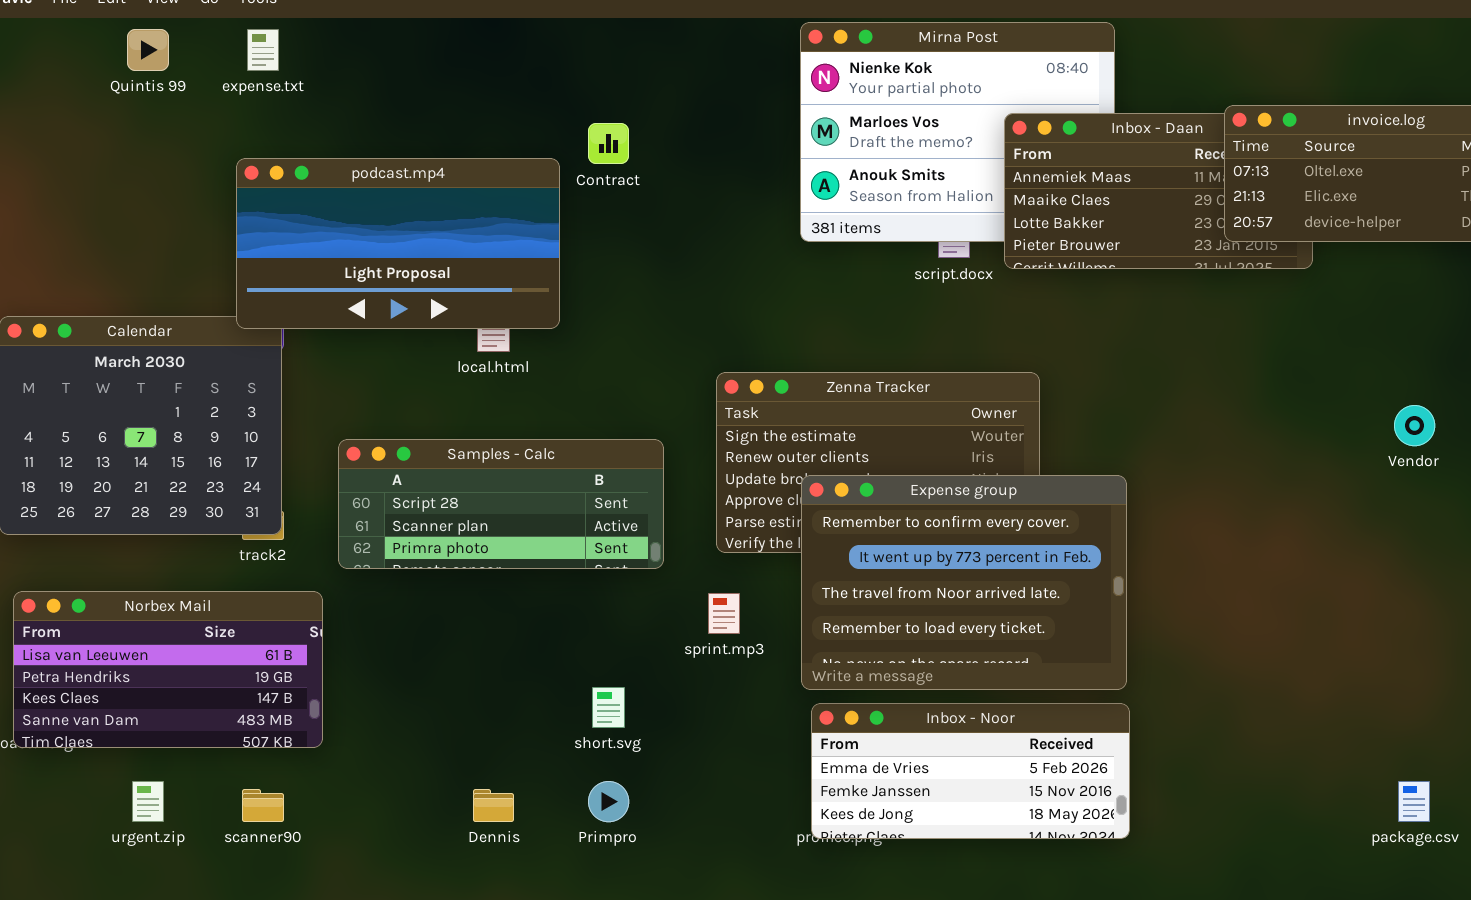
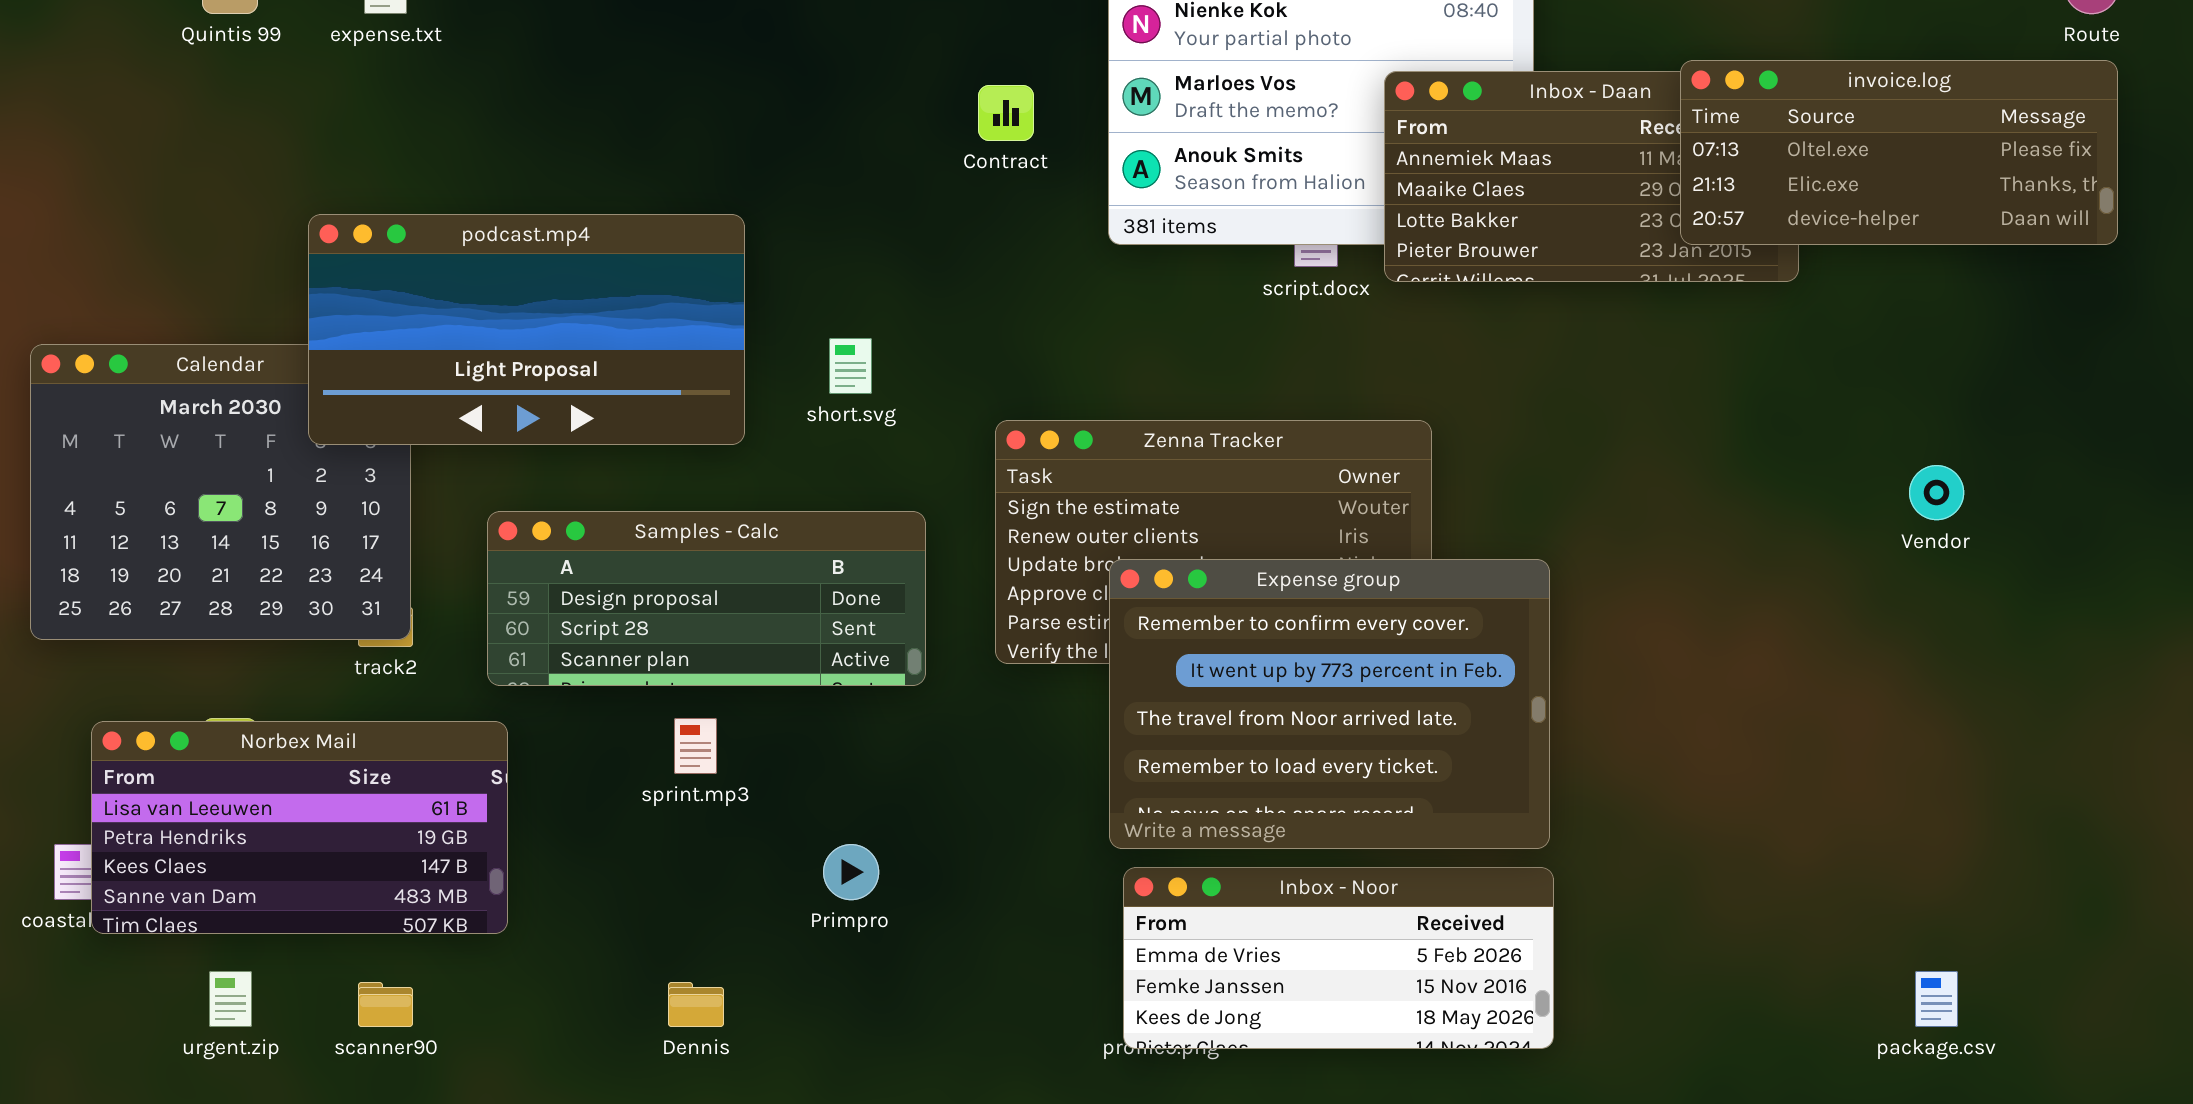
Contract: [588,123,629,164] -> [978,85,1034,141], moved
podcast.mp4: [236,158,560,329] -> [308,214,745,445], moved
Samples - Calc: [338,439,664,569] -> [487,511,926,686], scrolled up 1 row
Norbex Mail: [13,591,323,748] -> [91,721,508,934], moved
sprint.mp3: [708,593,740,634] -> [674,718,717,774], moved
short.svg: [592,687,625,728] -> [829,338,872,394], moved
Primpro: [588,781,629,822] -> [823,844,879,900], moved

